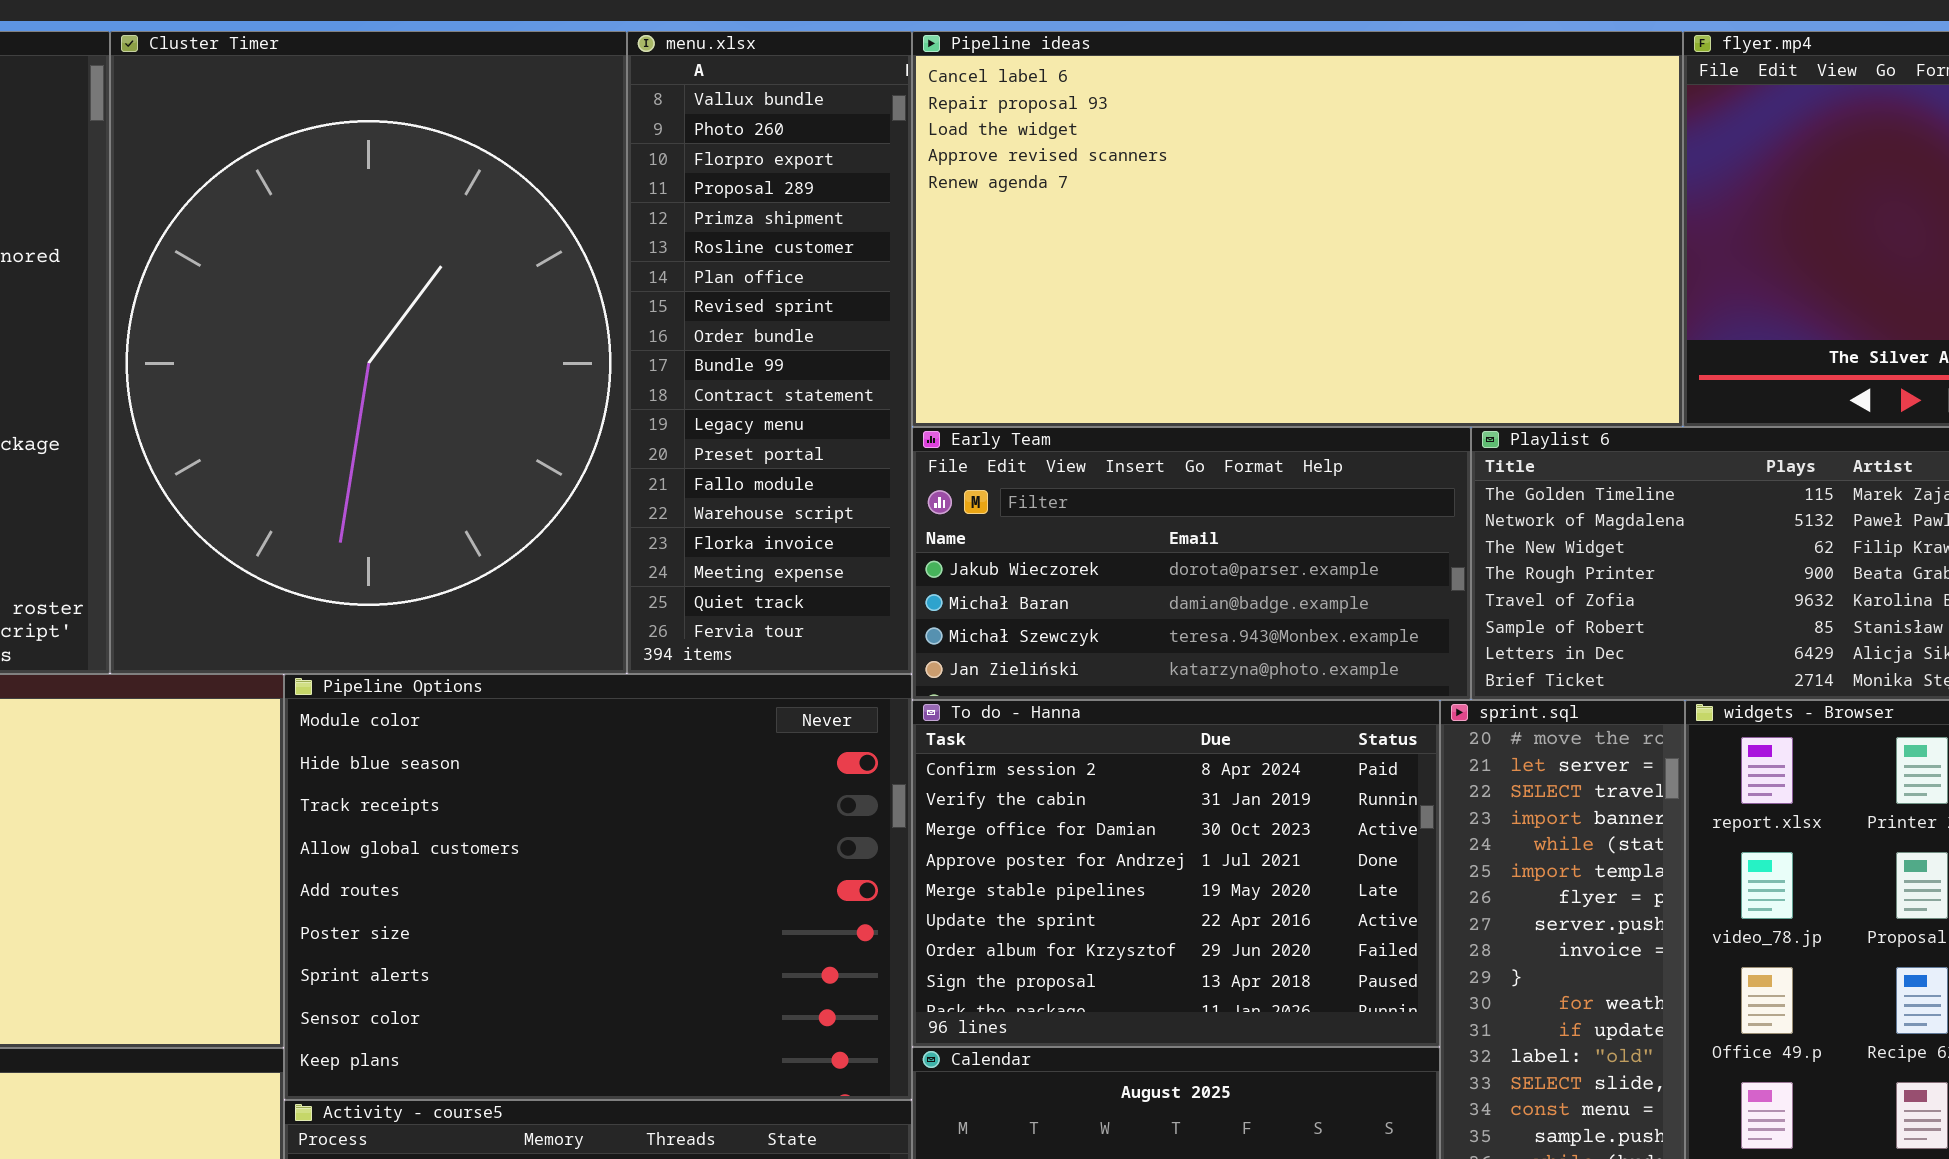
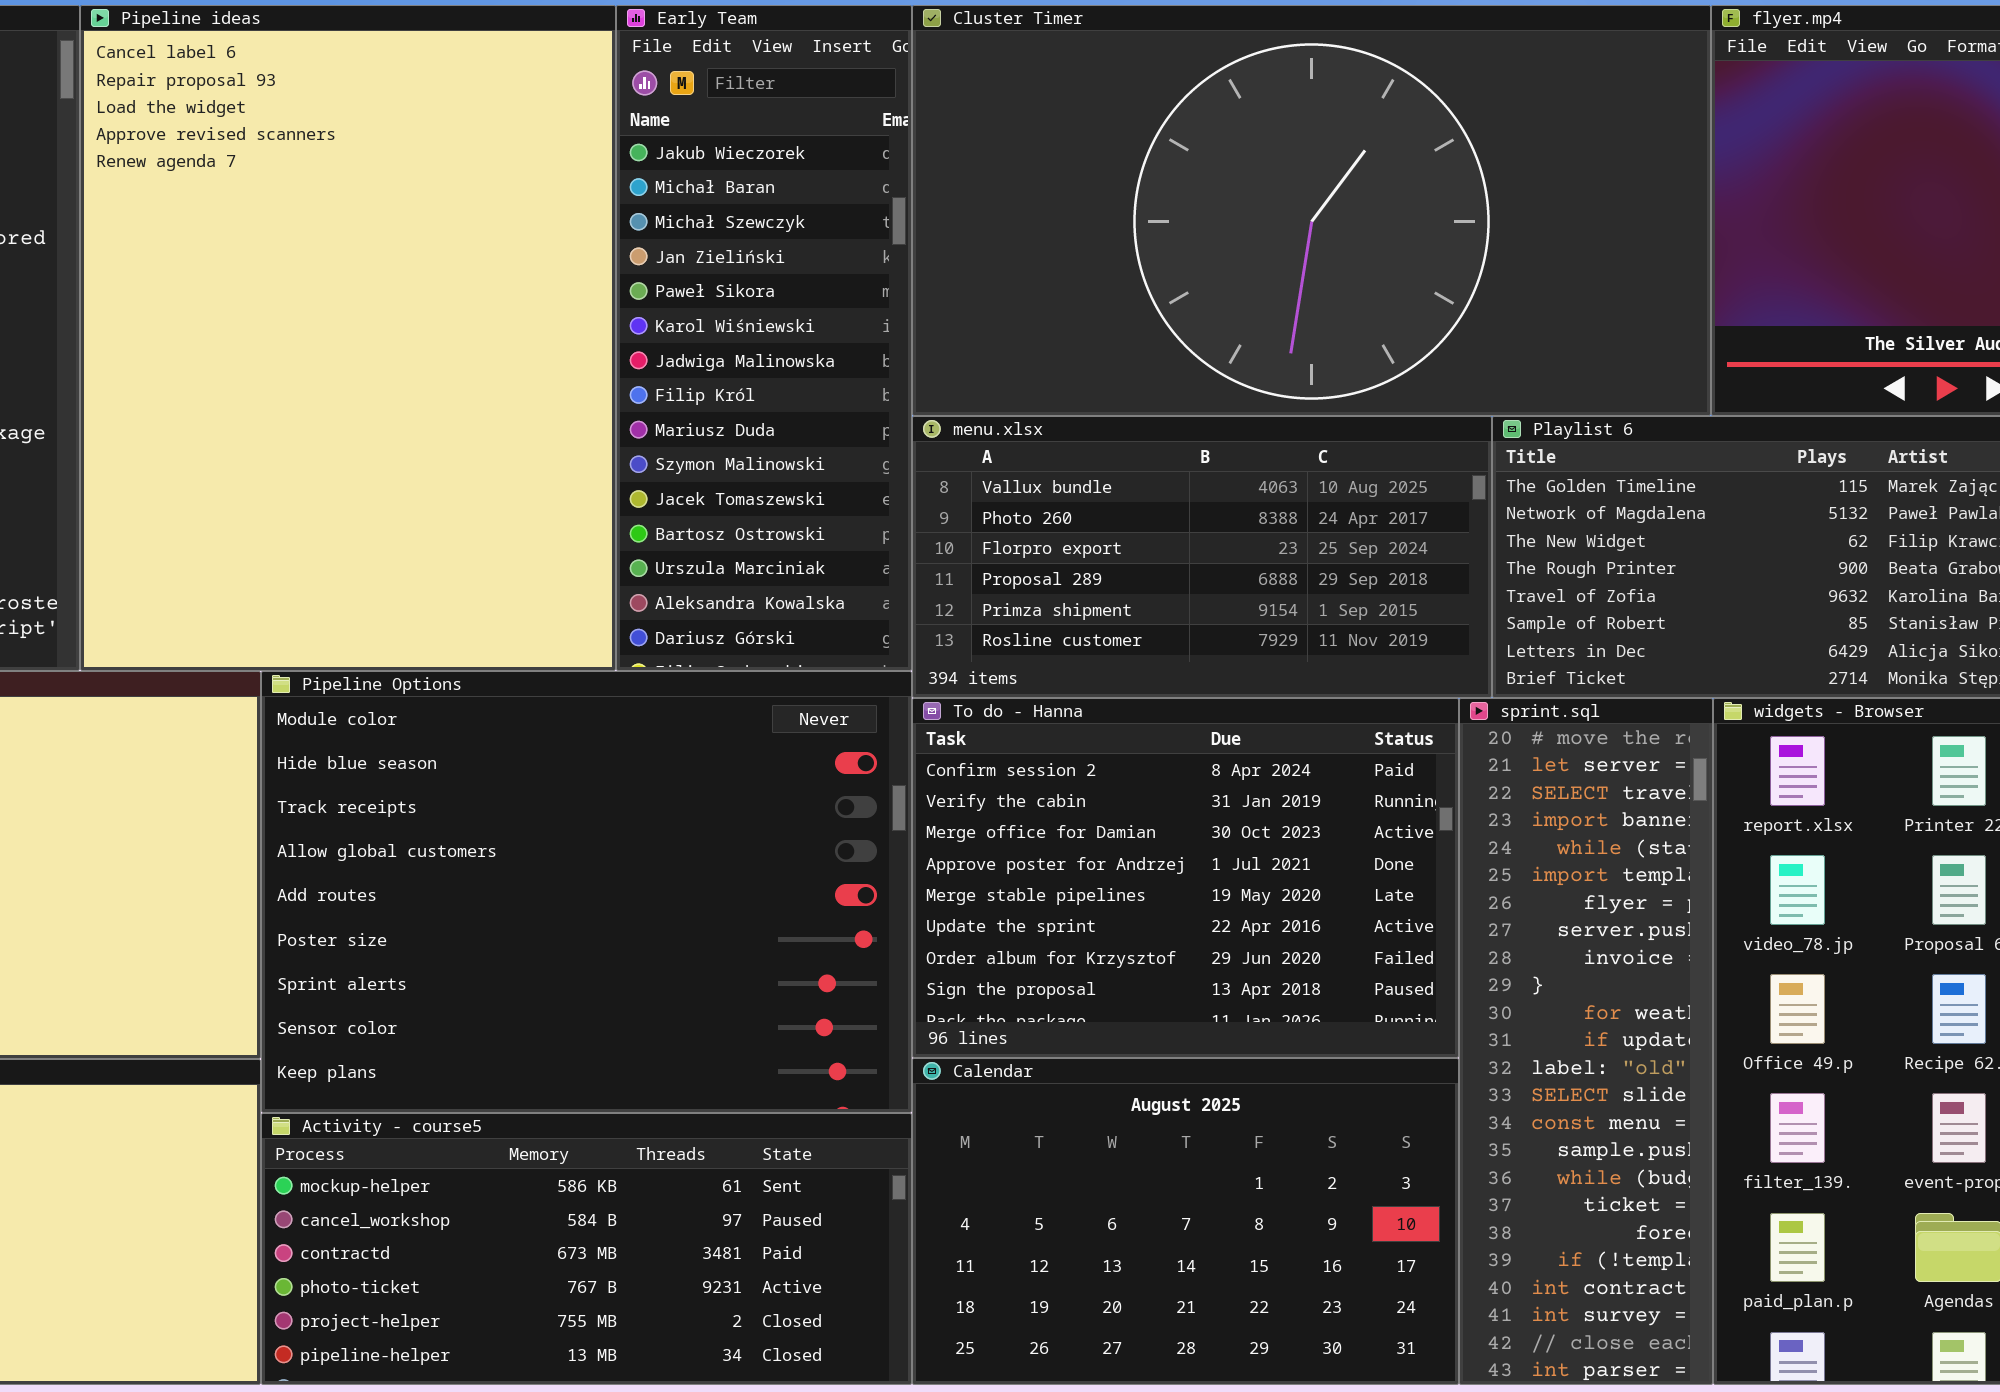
Cluster Timer: [110,31,627,674] -> [912,5,1711,416], moved, resized
menu.xlsx: [627,31,912,674] -> [912,416,1492,698], moved, resized
Pipeline ideas: [912,31,1683,427] -> [80,5,616,671], moved, resized
Early Team: [912,427,1471,700] -> [616,5,912,671], moved, resized

